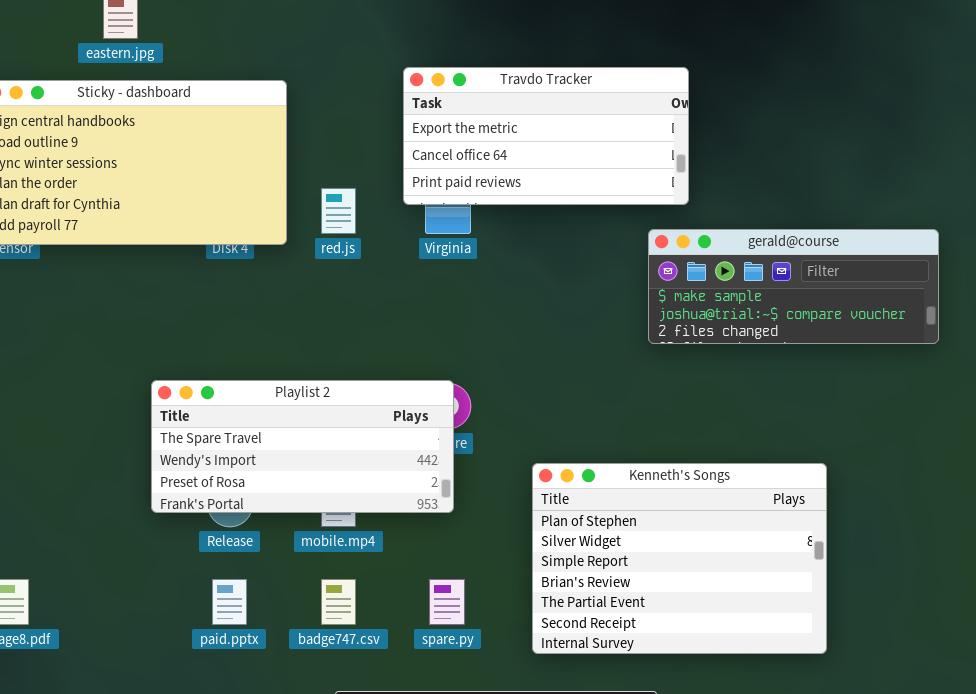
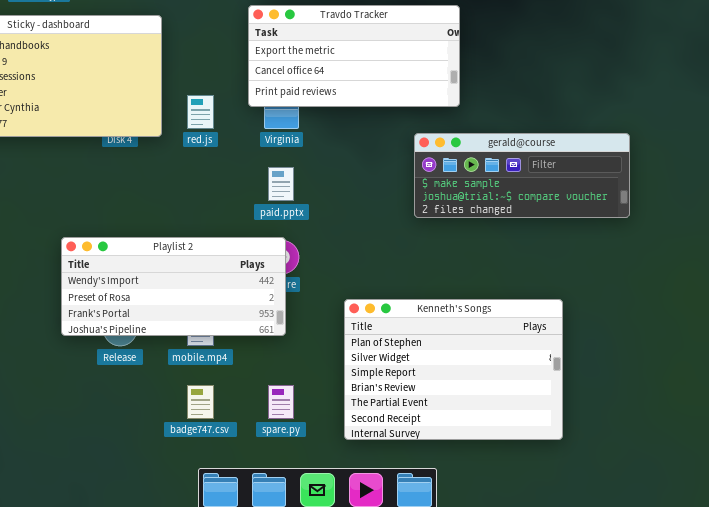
gerald@course: [648,229,939,344] -> [414,133,630,218], moved
Playlist 2: [151,380,454,513] -> [61,237,286,336], scrolled down 1 row
paid.pptx: [212,579,247,625] -> [268,167,294,201], moved

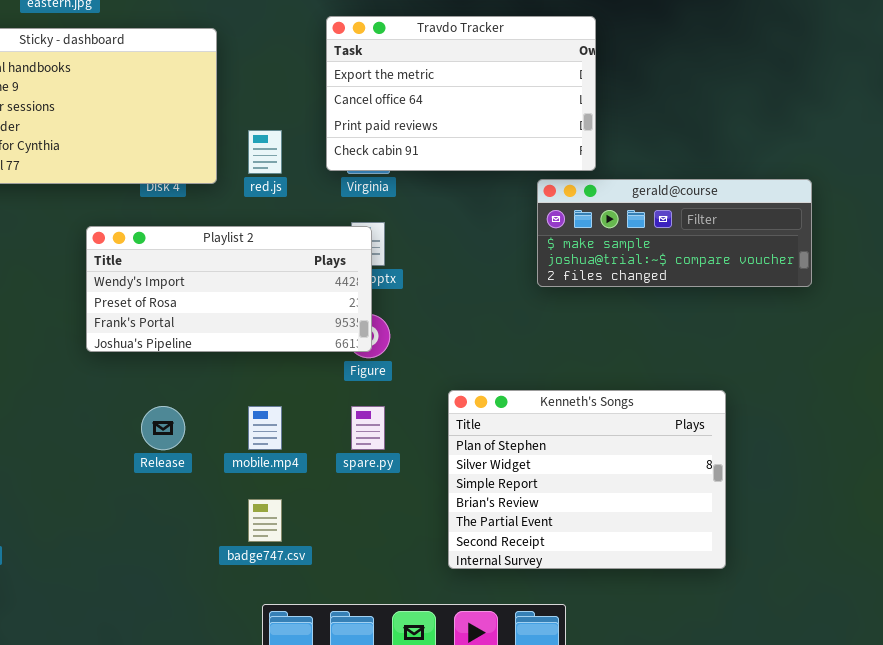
Travdo Tracker: [248,5,460,107] -> [326,16,596,171], resized
Playlist 2: [61,237,286,336] -> [86,226,372,352], moved
spare.py: [268,385,294,419] -> [351,406,385,450], moved

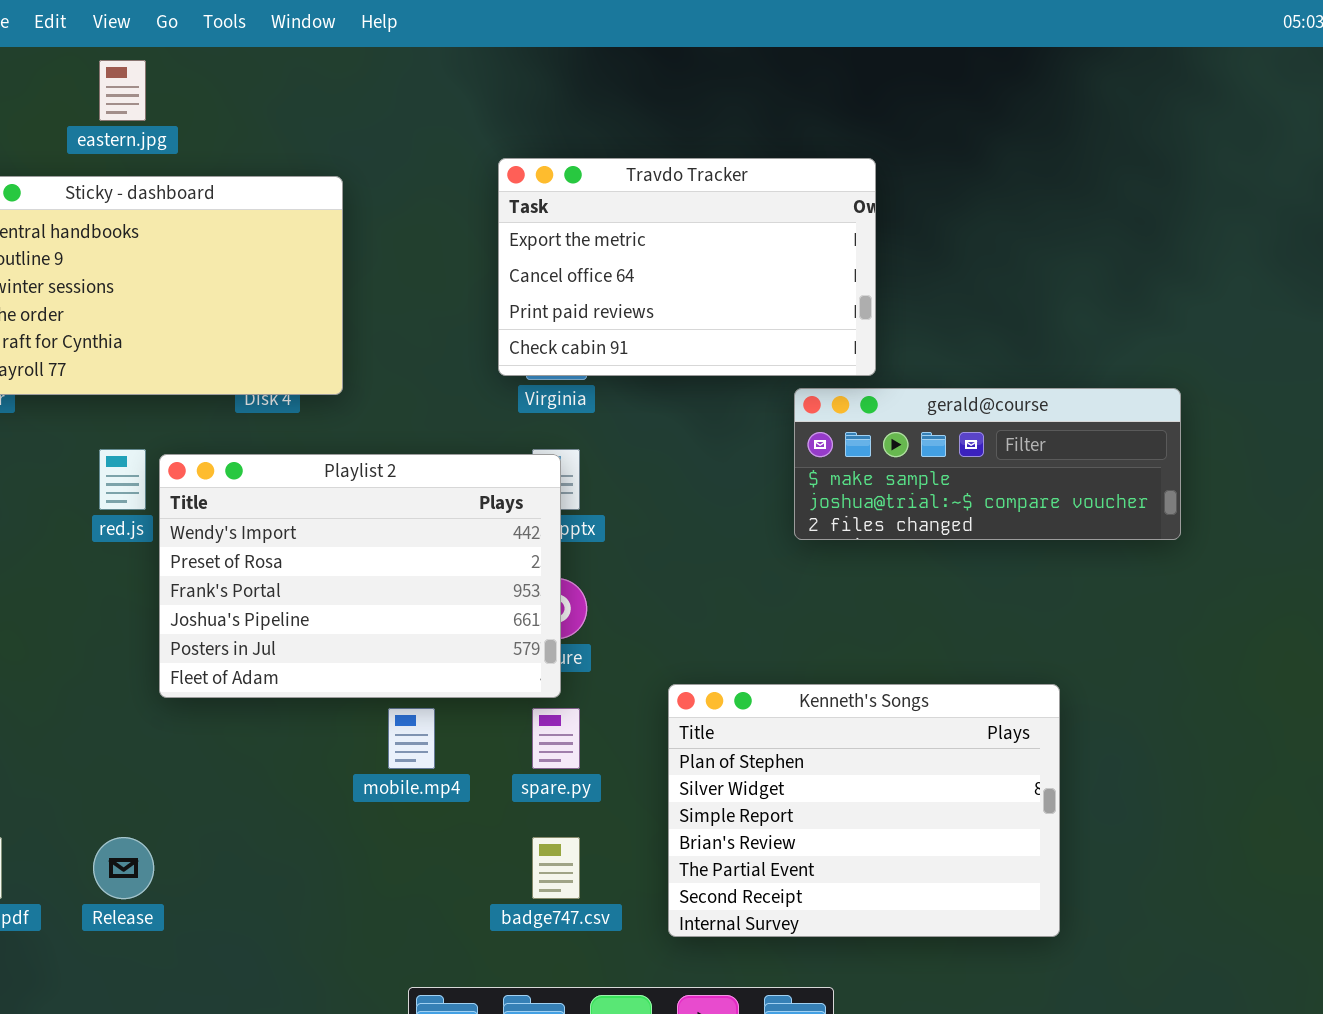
red.js: [248,130,282,174] -> [99,449,146,510], moved
Playlist 2: [86,226,372,352] -> [159,454,561,698], resized
Release: [141,406,185,450] -> [93,837,154,899], moved
badge747.csv: [248,499,282,542] -> [532,837,580,899], moved

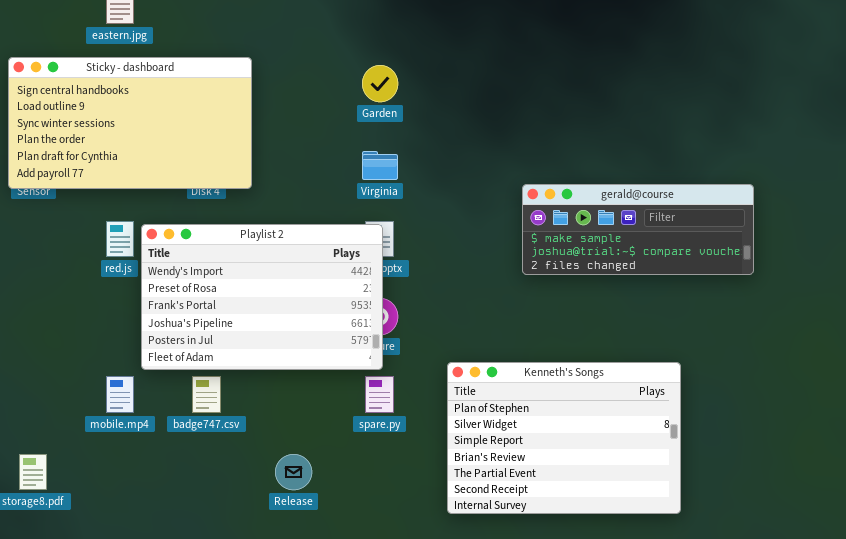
Travdo Tracker: [498,158,876,376] -> none, closed
mobile.mp4: [388,708,435,769] -> [106,376,134,413], moved
Release: [93,837,154,899] -> [275,454,312,490], moved
badge747.csv: [532,837,580,899] -> [192,376,221,413], moved

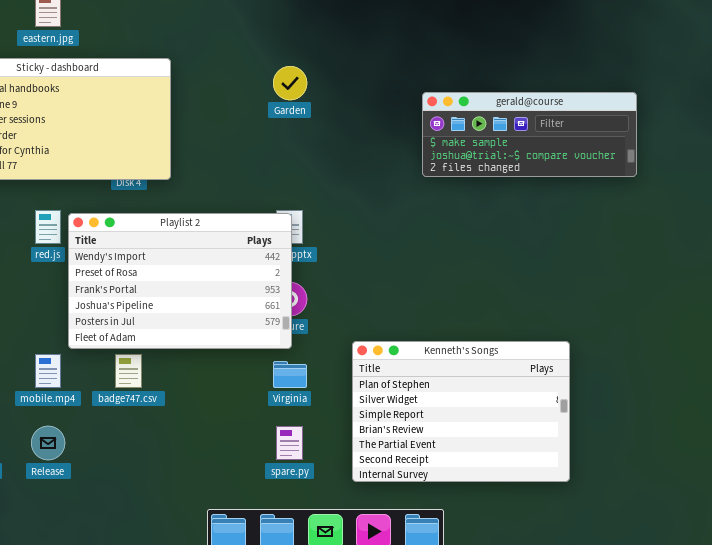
Virginia: [362,151,398,180] -> [273,361,307,388], moved
gerald@course: [522,184,754,275] -> [422,92,637,177], moved
spare.py: [365,376,394,413] -> [276,426,303,460], moved
Release: [275,454,312,490] -> [31,426,65,460], moved

